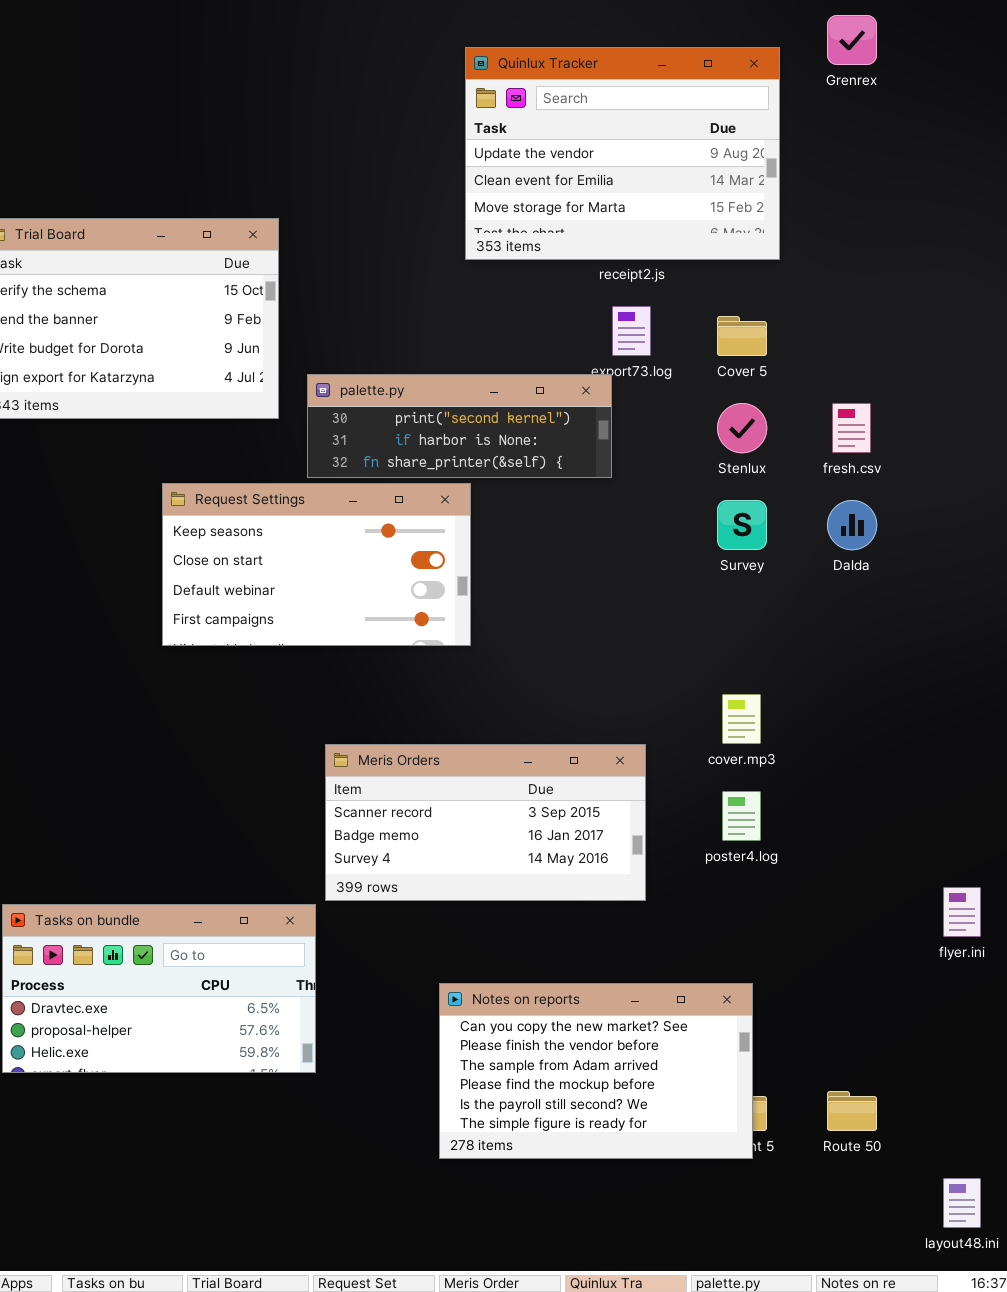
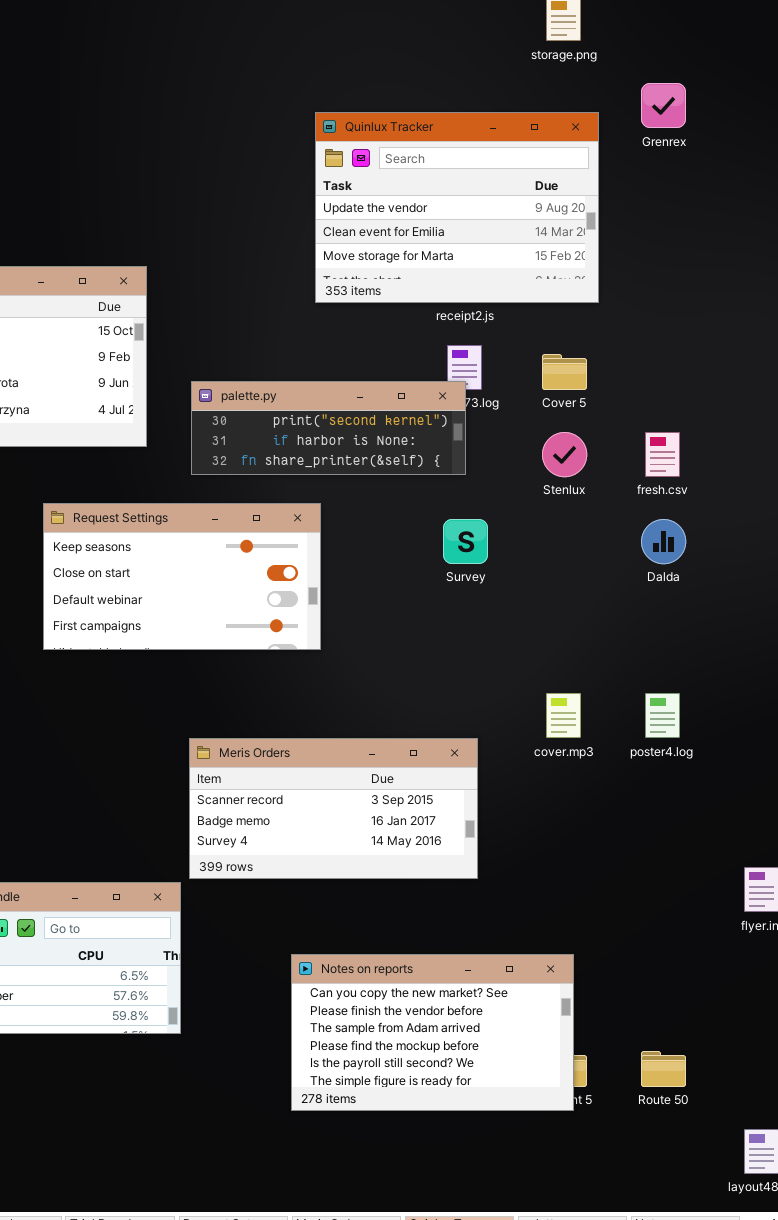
palette.py: [307,374,612,478] -> [191,381,466,475], moved
Survey: [717,500,767,550] -> [443,519,488,564], moved
poster4.log: [722,791,761,841] -> [645,693,680,738], moved

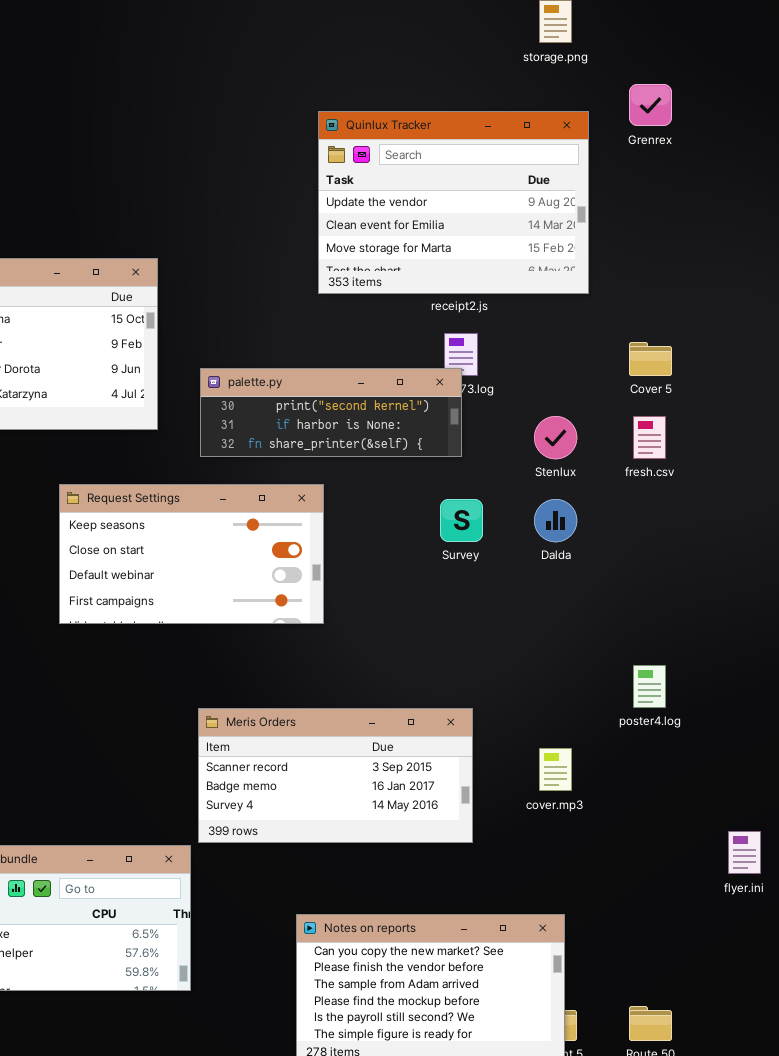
Cover 5: [542,354,587,390] -> [629,342,672,376], moved
Dalda: [641,519,686,564] -> [534,499,577,542], moved
cover.mp3: [546,693,581,738] -> [539,748,572,791], moved

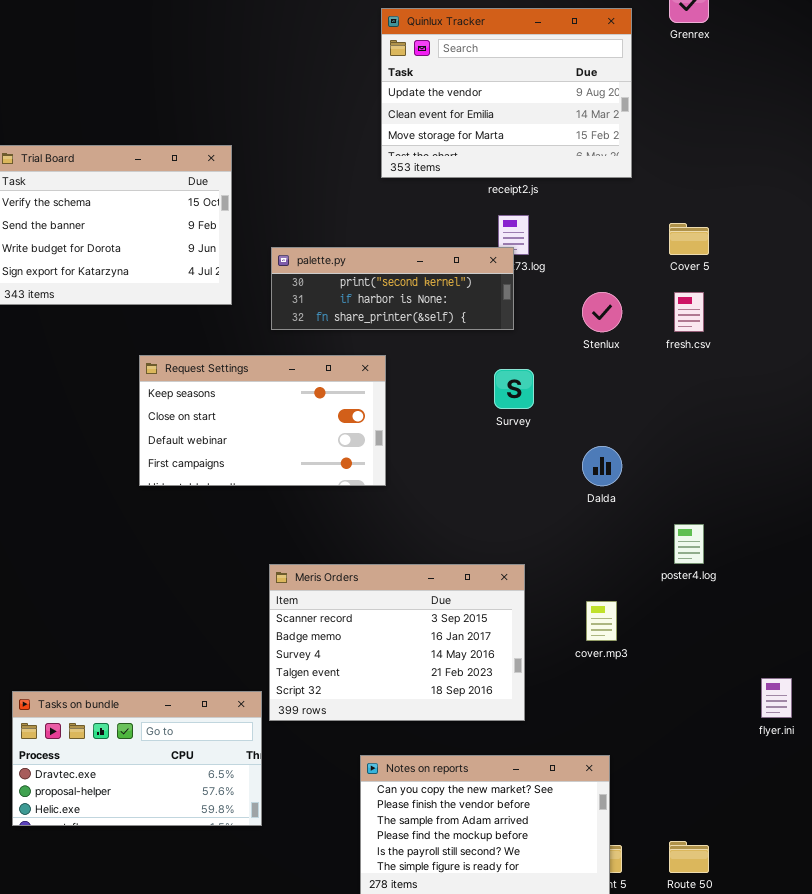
Dalda: [534,499,577,542] -> [582,446,622,486], moved
Meris Orders: [198,708,473,843] -> [269,564,525,721], resized

